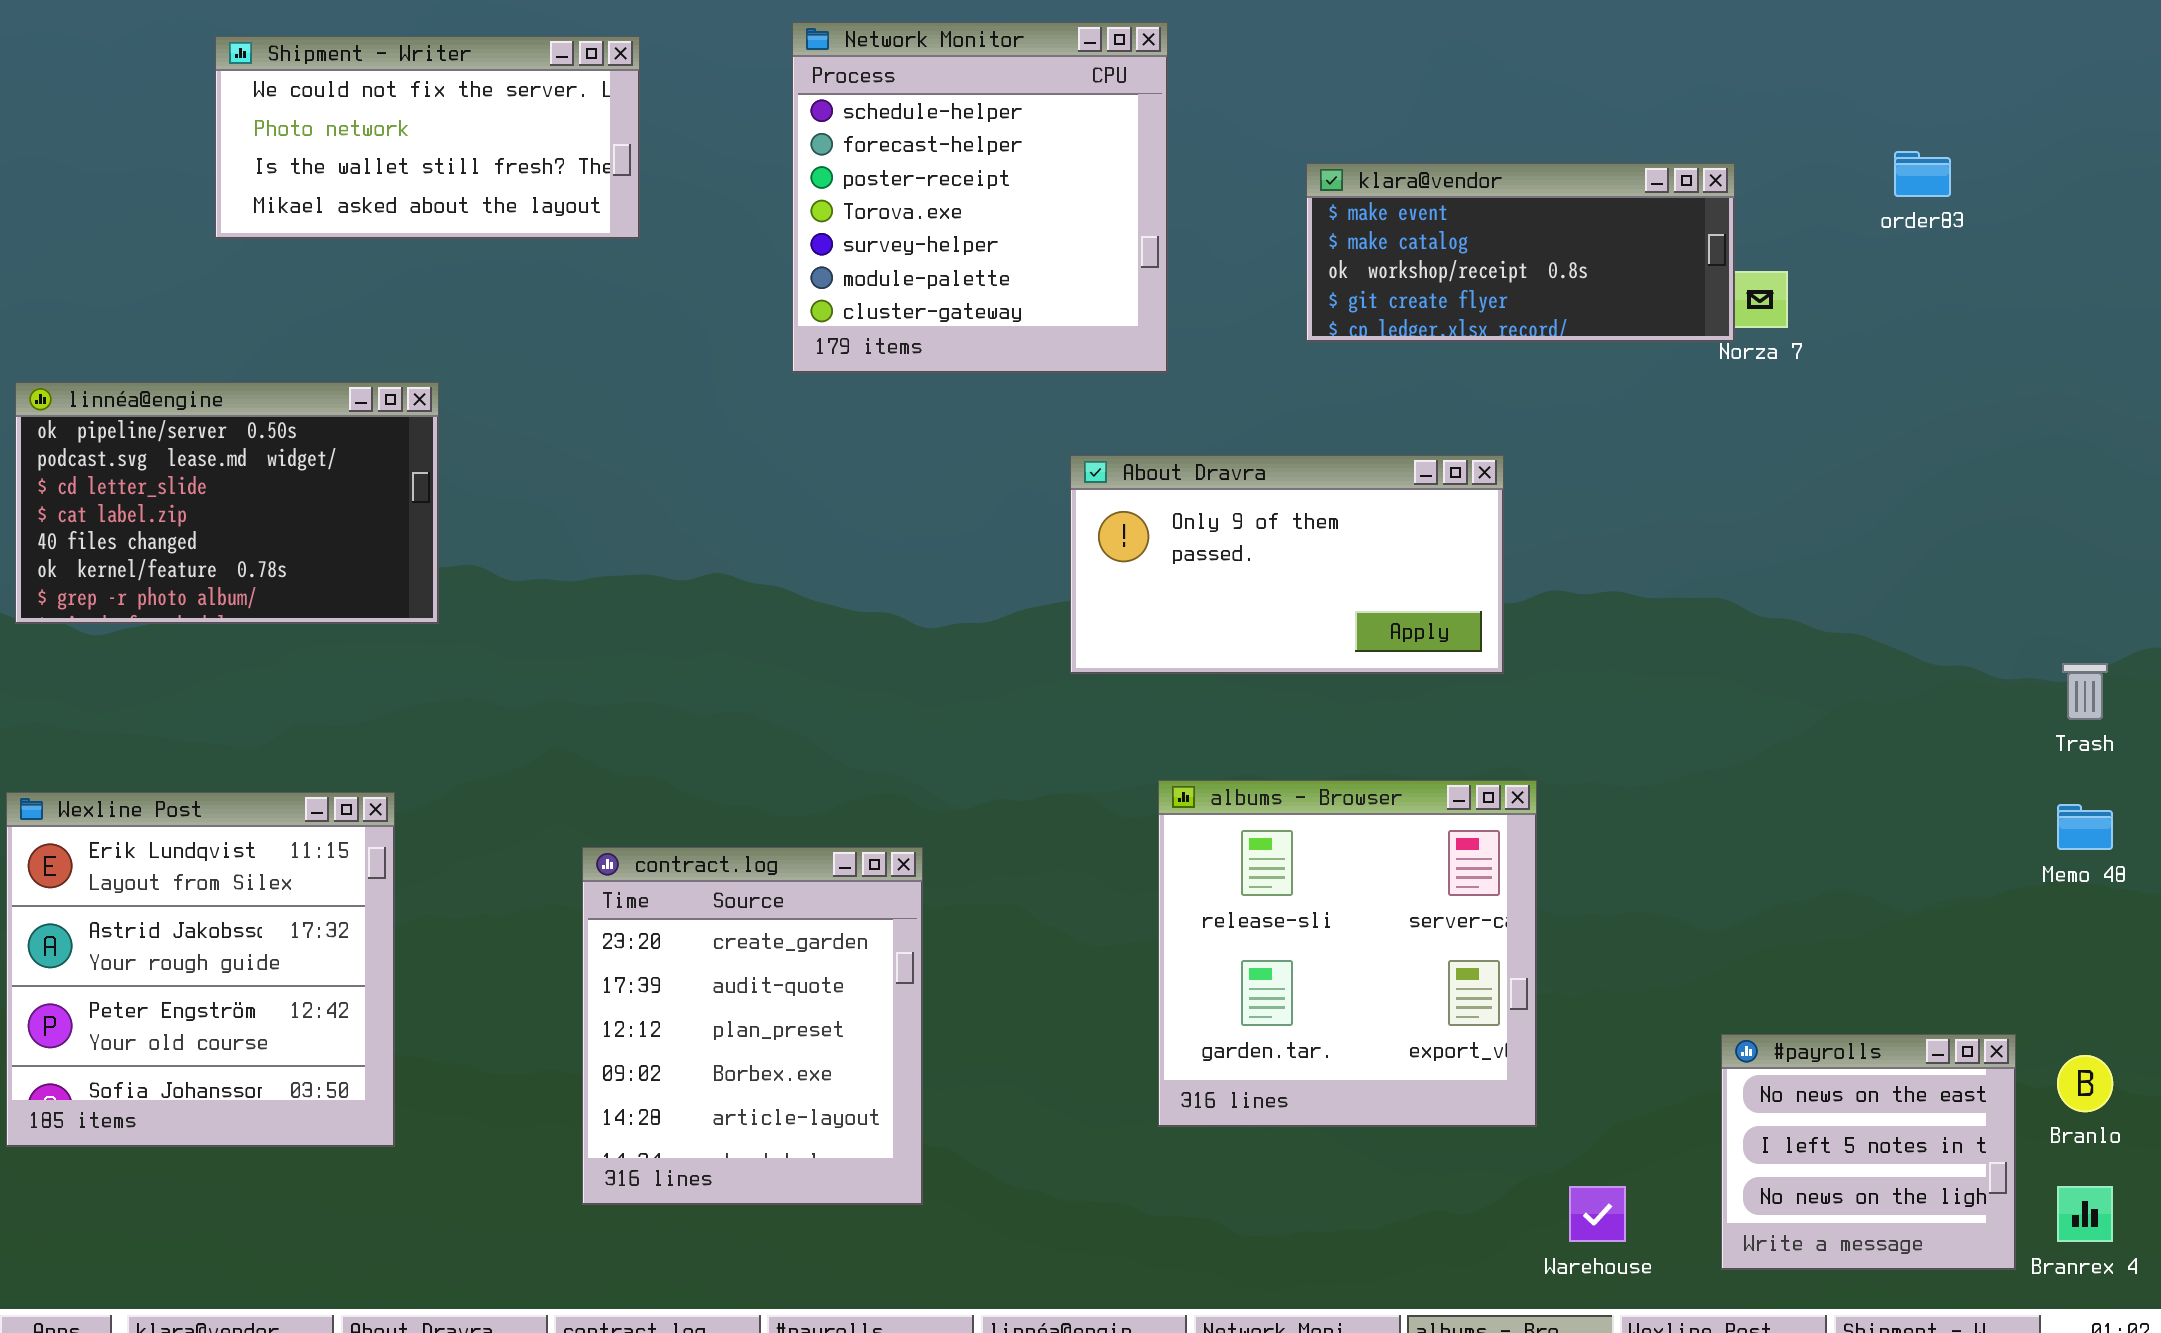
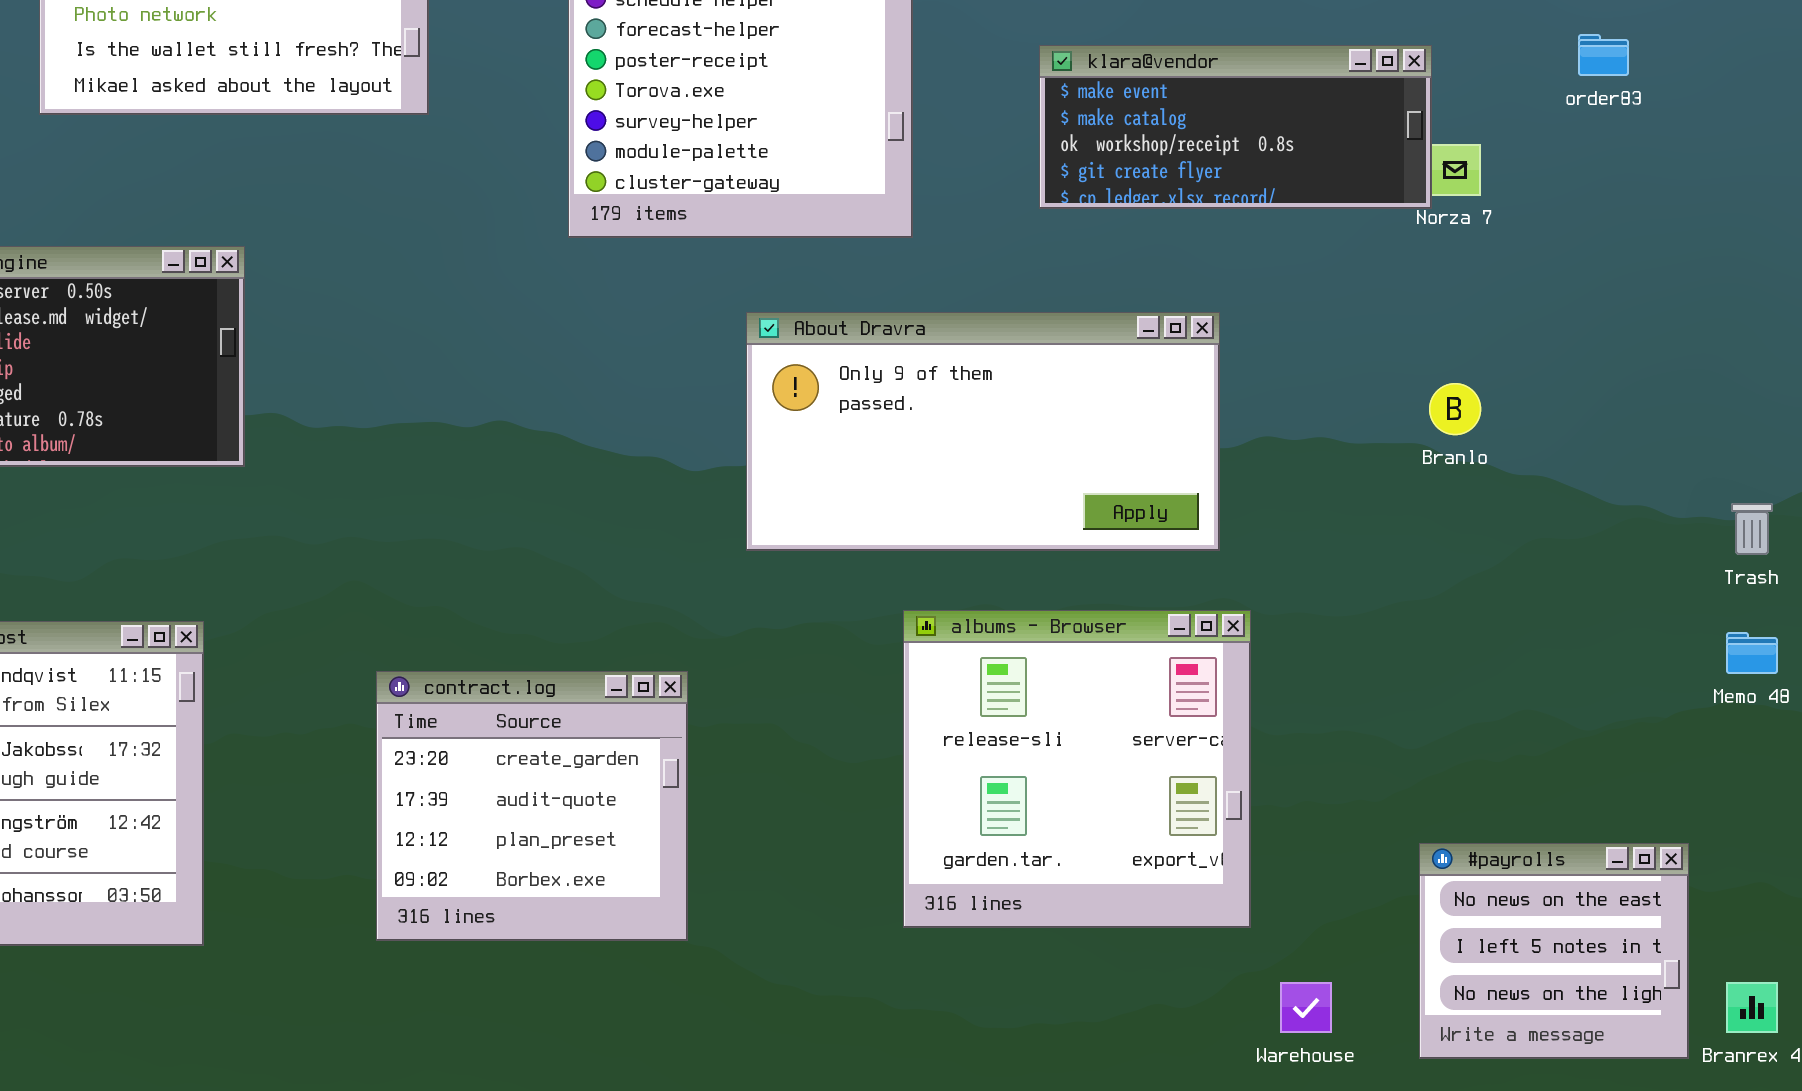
About Dravra: [1070,455,1504,674] -> [746,312,1220,551], resized
contract.log: [582,847,923,1205] -> [376,671,688,941], resized
Branlo: [2057,1055,2113,1112] -> [1429,383,1481,435], moved

